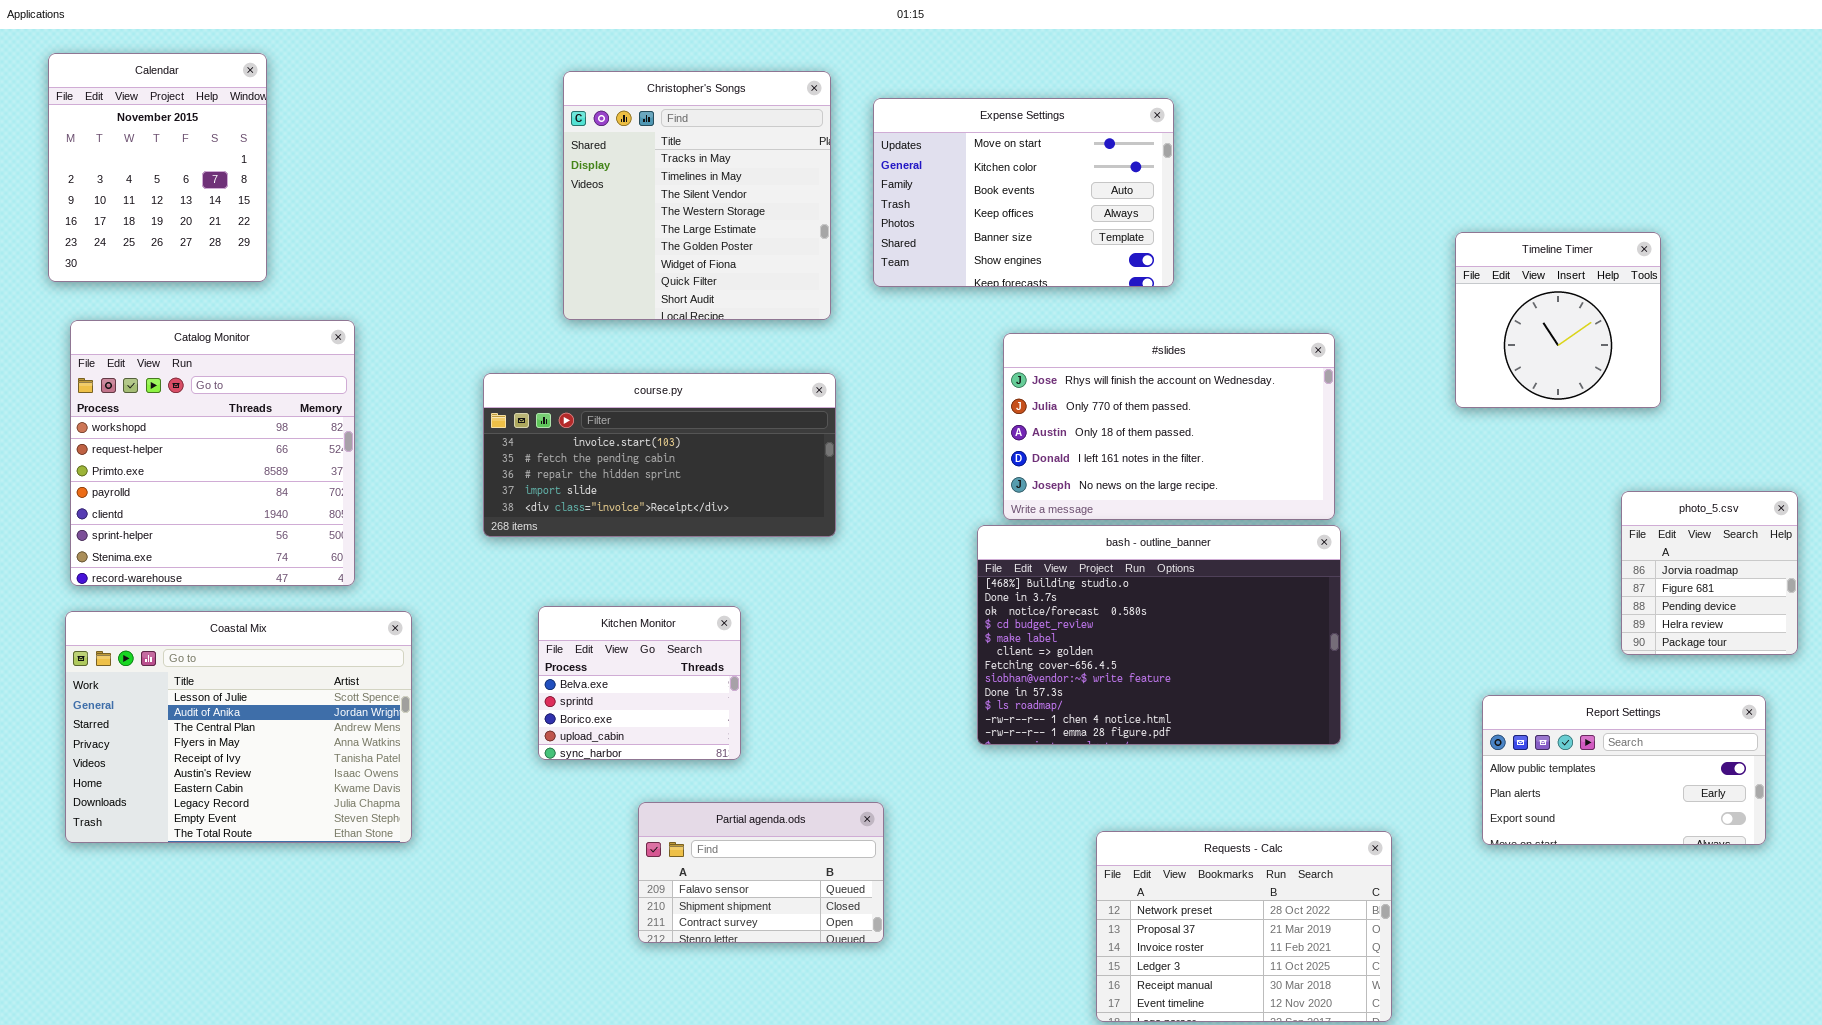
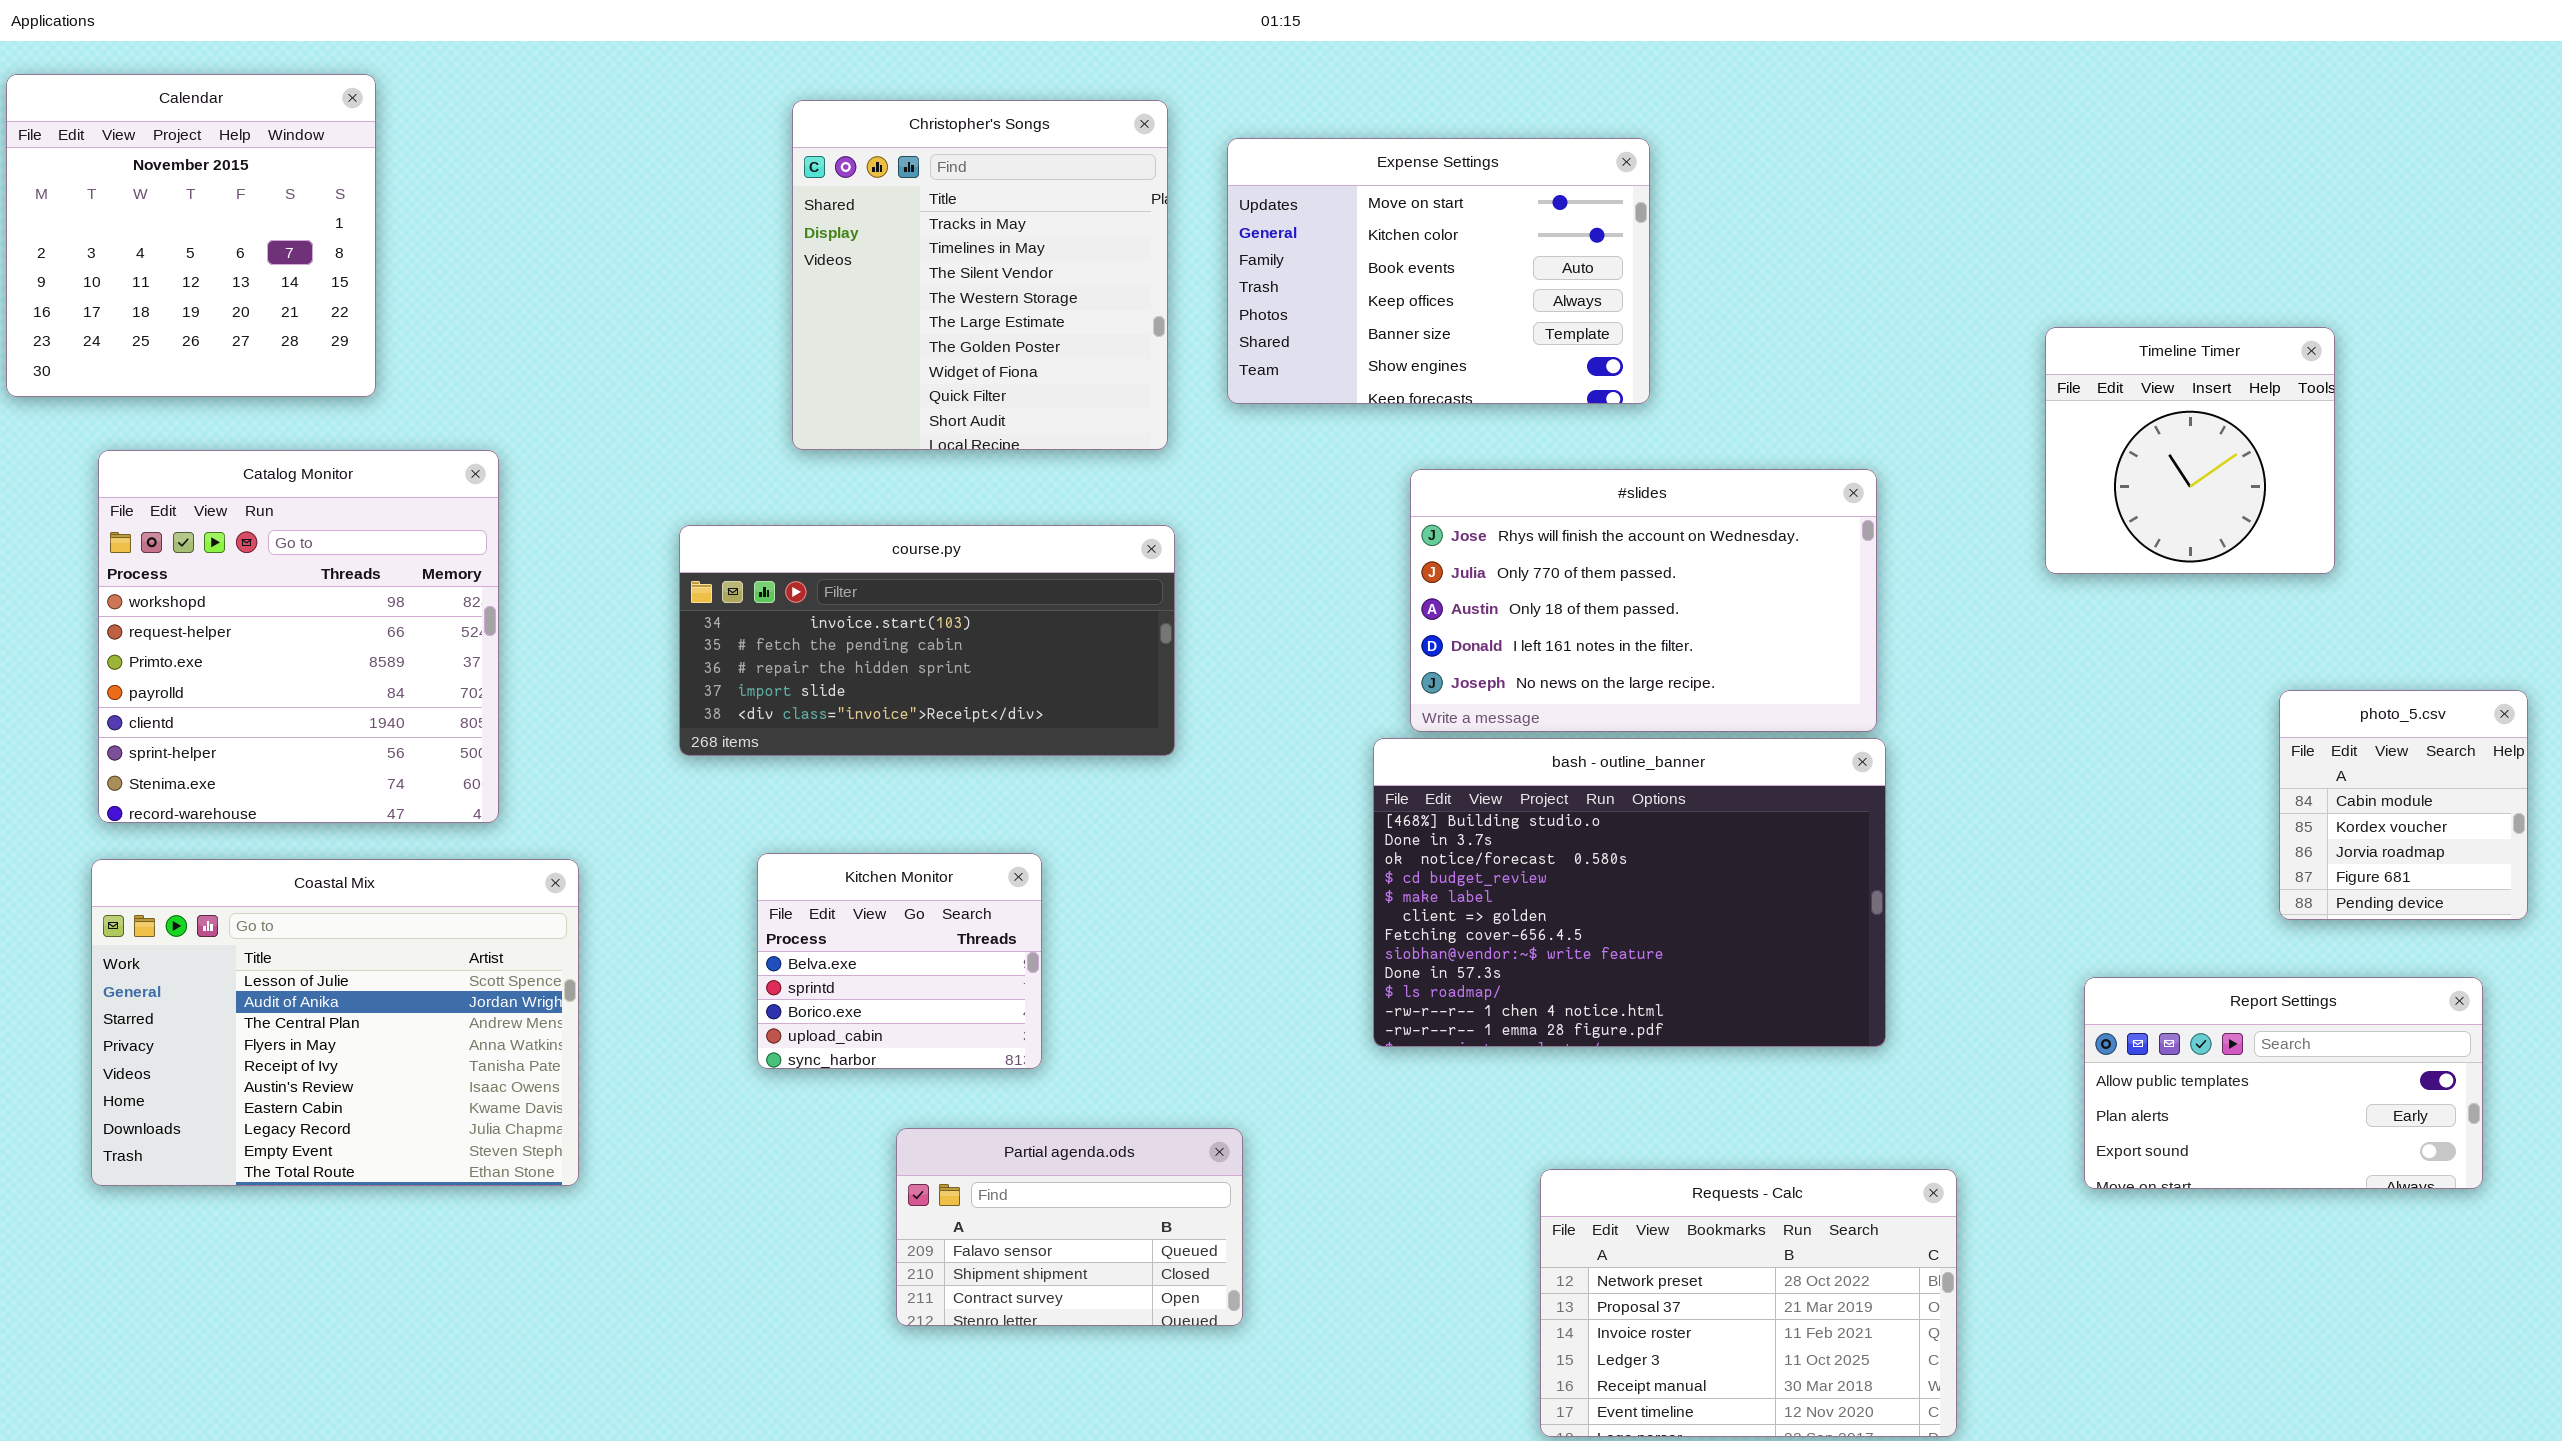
Calendar: [48,53,267,282] -> [6,74,376,397], resized
photo_5.csv: [1621,491,1798,655] -> [2279,690,2528,920], scrolled up 2 rows

